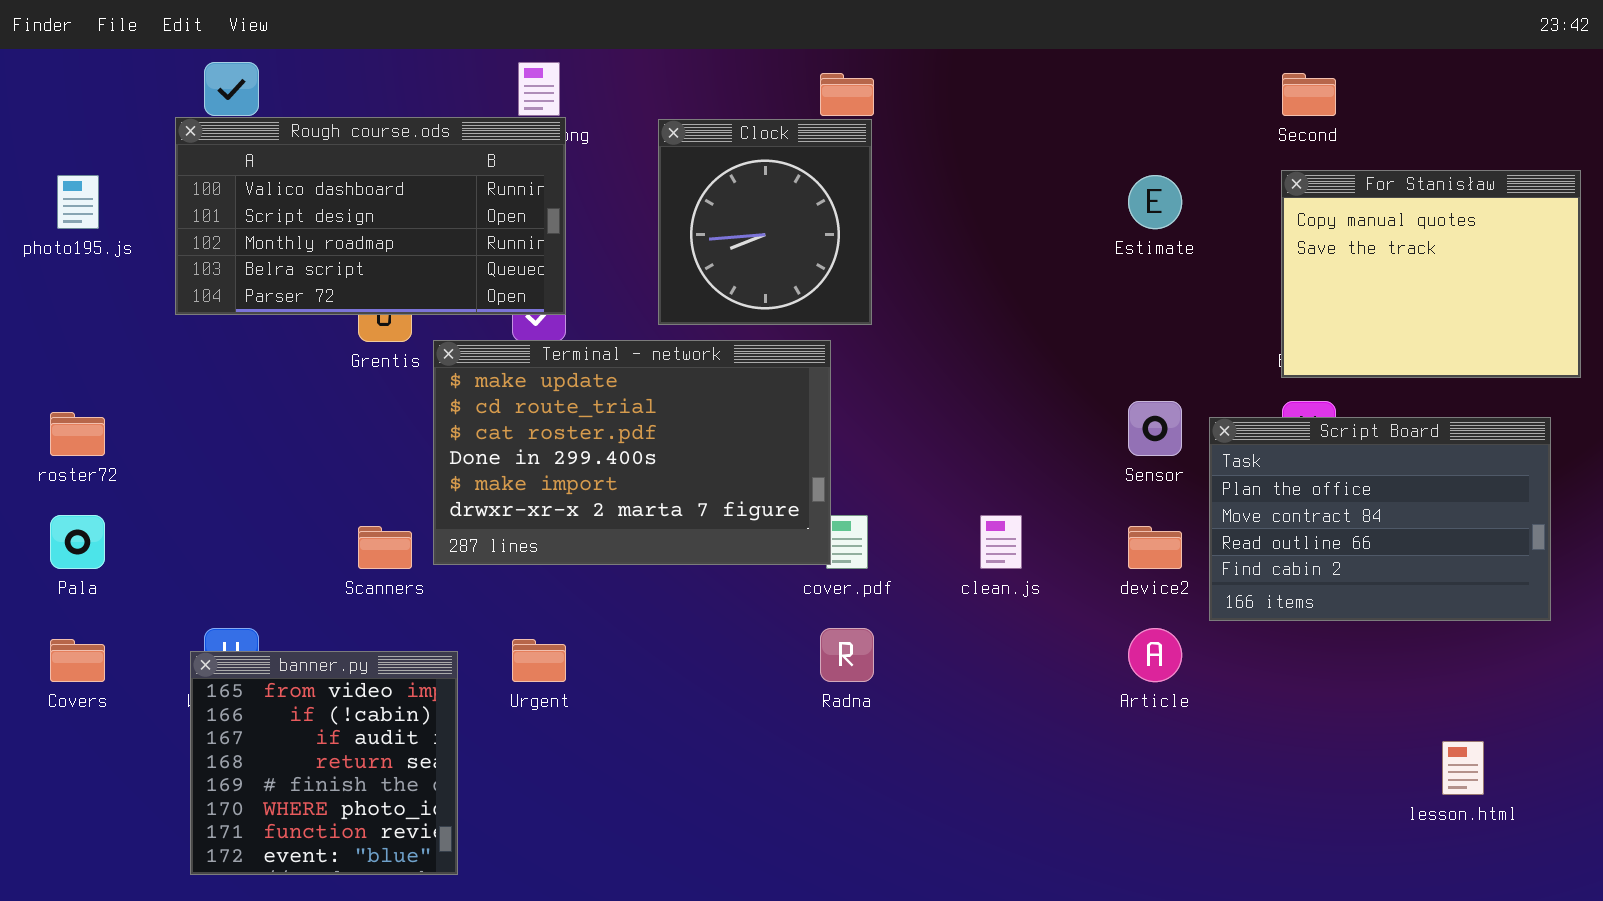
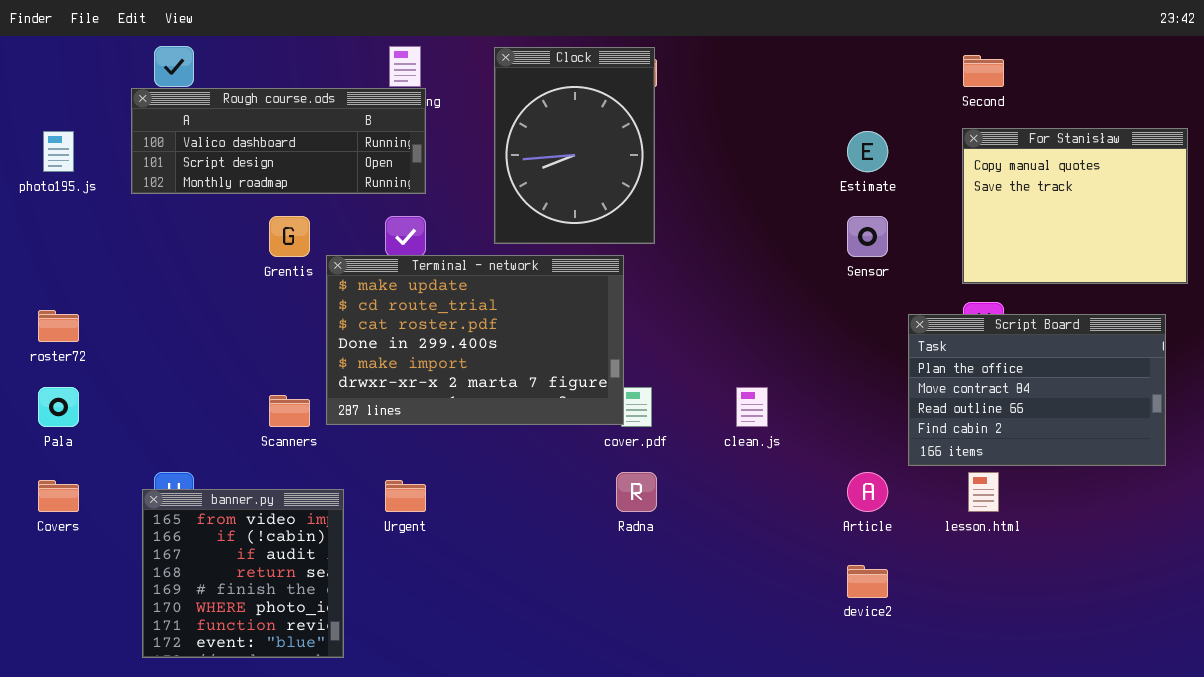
Rough course.ods: [175,117,566,315] -> [131,88,426,194], resized
Clock: [658,119,872,325] -> [494,47,655,244], resized
Sensor: [1128,401,1182,456] -> [847,216,888,257], moved
device2: [1128,526,1182,569] -> [847,565,888,598], moved
lesson.html: [1442,741,1484,795] -> [968,472,999,512], moved

